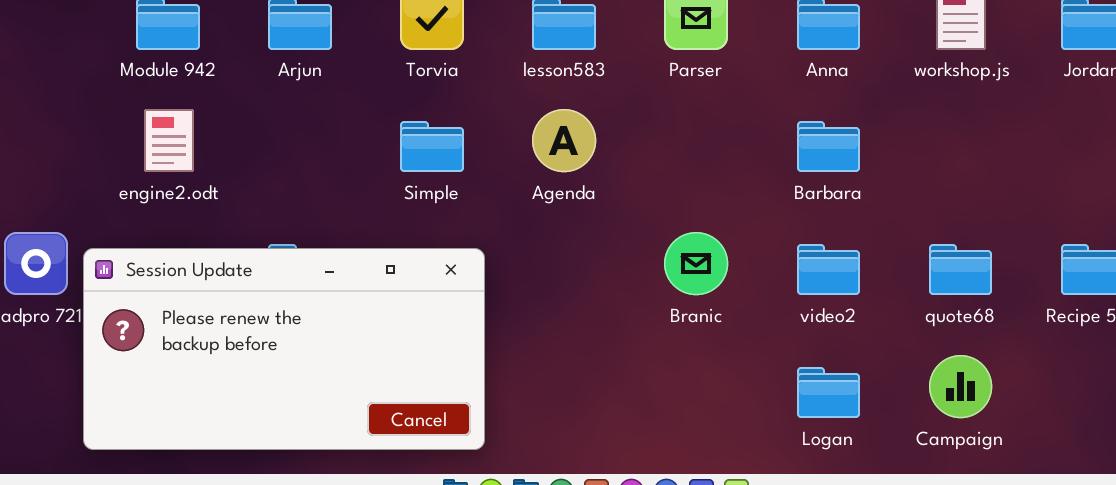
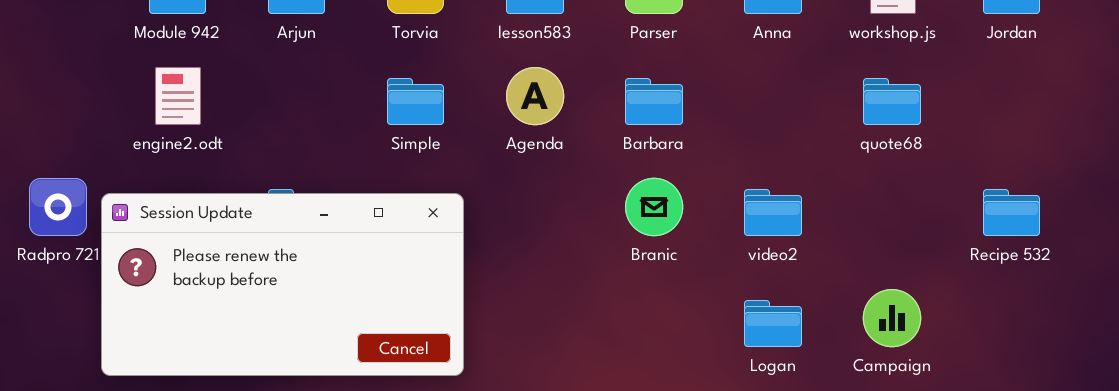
Barbara: [797,121,860,172] -> [625,78,683,125], moved
quote68: [929,244,992,295] -> [863,78,921,125], moved

